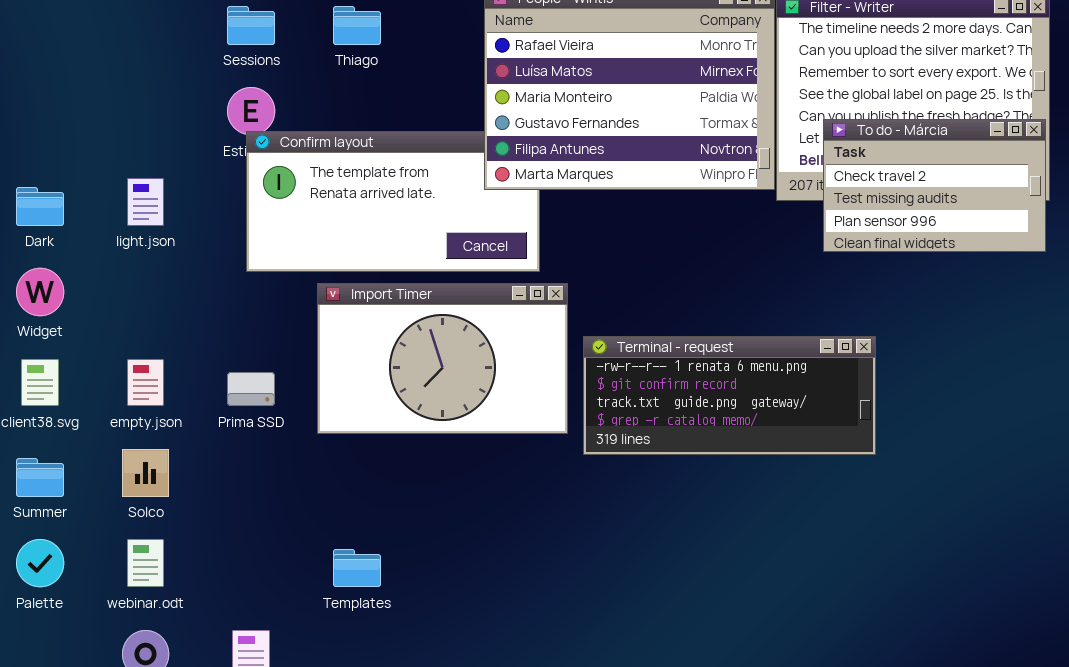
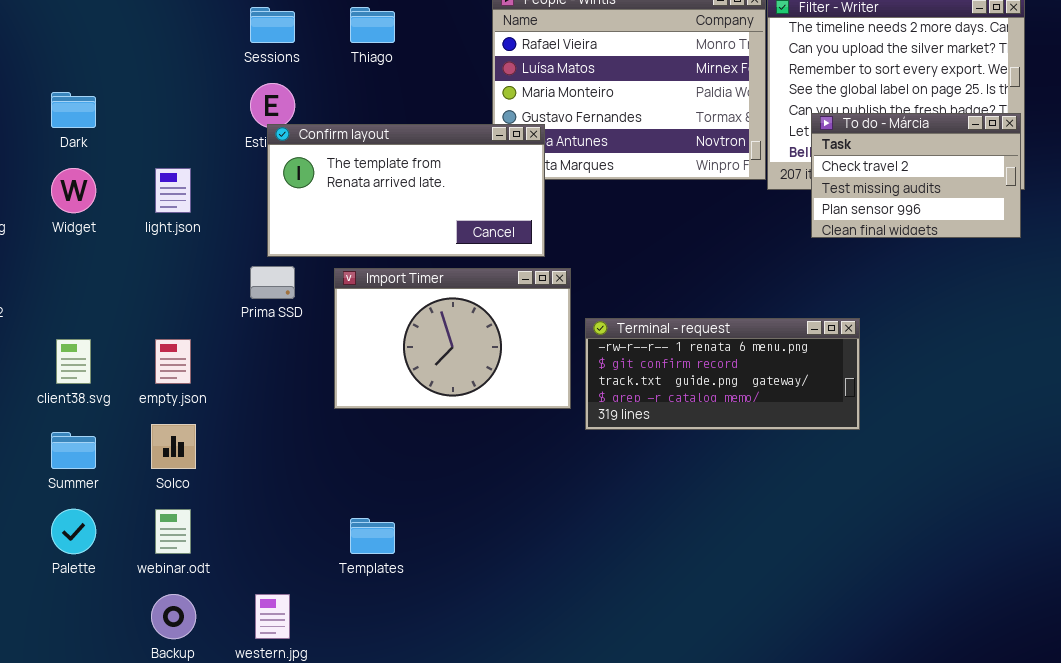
Confirm layout: [246,131,540,272] -> [267,124,545,257], raised
Dark: [16,187,64,226] -> [51,92,96,128], moved
Widget: [16,268,64,316] -> [51,168,96,213], moved
Prima SSD: [227,372,275,406] -> [250,266,295,299], moved

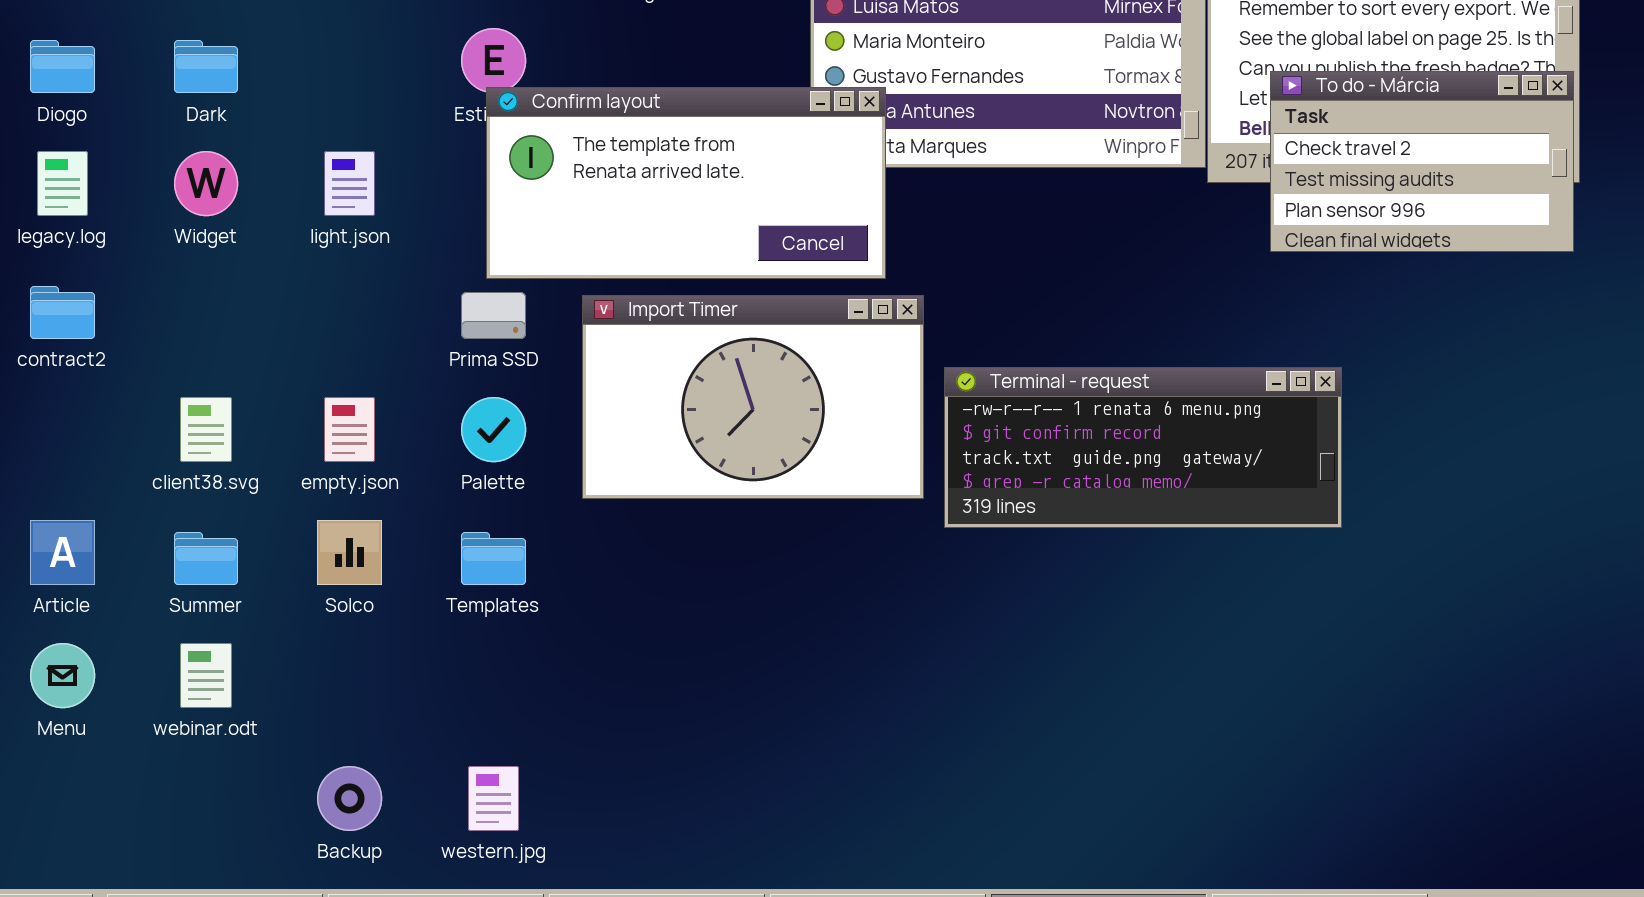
Palette: [51,509,96,554] -> [461,397,526,462], moved
webinar.odt: [155,509,191,554] -> [180,643,232,708], moved
Templates: [350,518,395,554] -> [461,532,526,585], moved

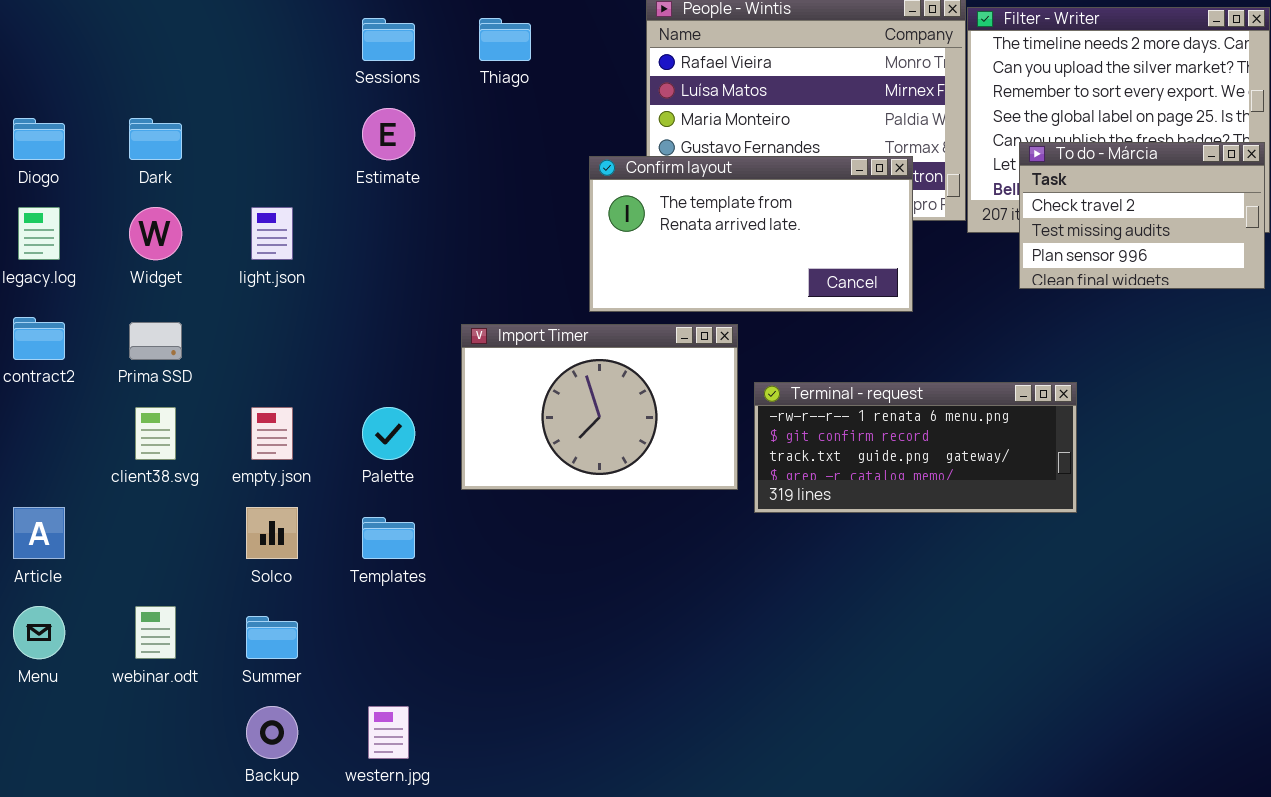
Confirm layout: [486,87,886,279] -> [589,156,913,312], moved
Prima SSD: [461,292,526,339] -> [129,322,182,360], moved
Summer: [174,532,238,585] -> [246,616,298,659], moved

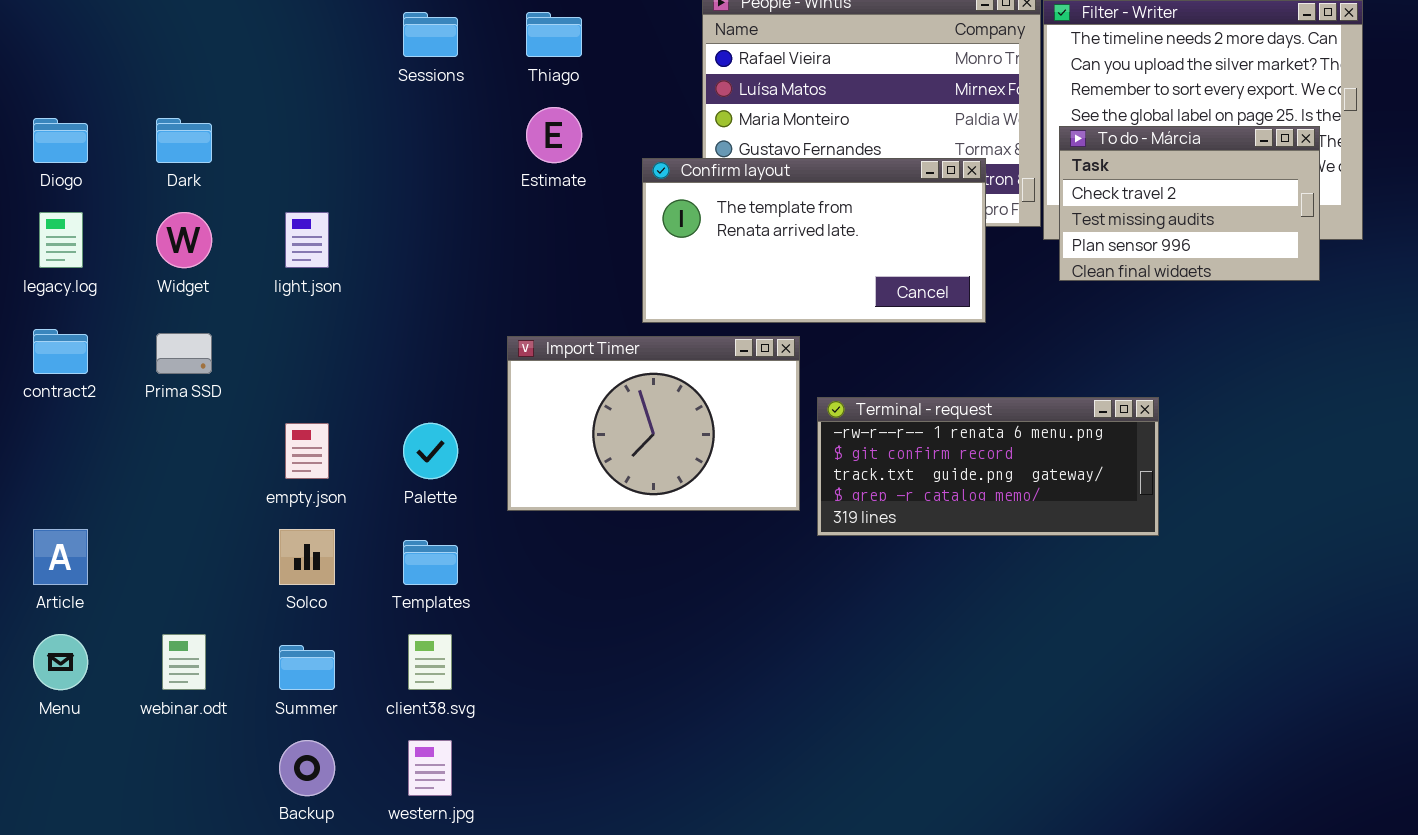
Estimate: [362,108,415,160] -> [526,107,582,163], moved
To do - Márcia: [1019,142,1265,289] -> [1059,126,1320,281], moved
client38.svg: [135,407,176,460] -> [408,634,452,690], moved

